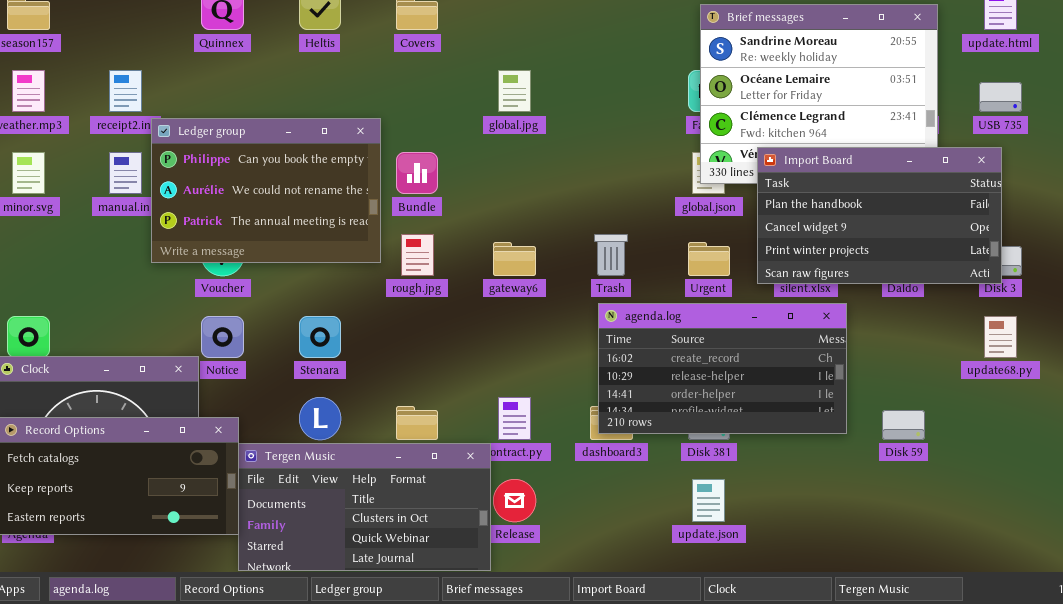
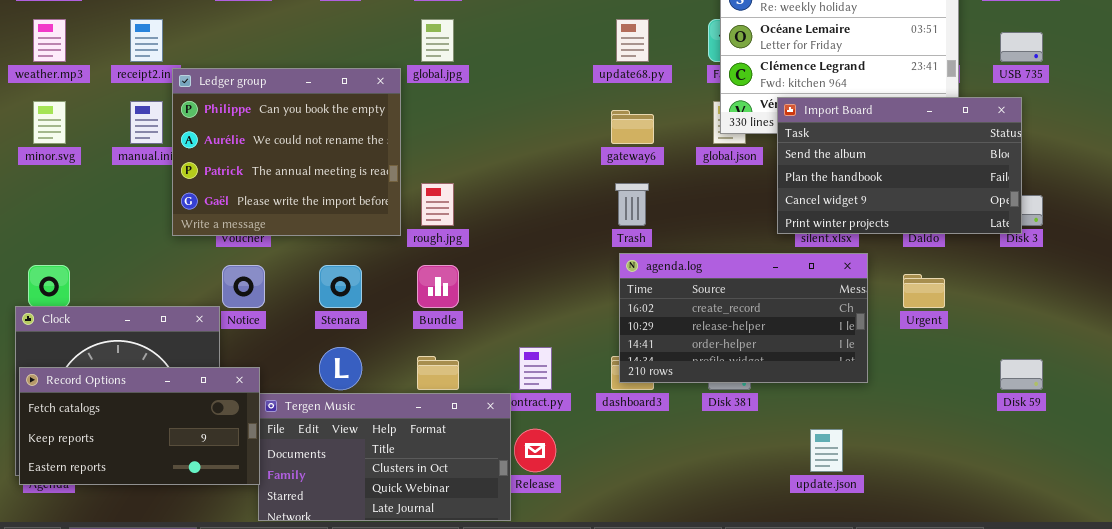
global.jpg: [498,70,531,112] -> [421,19,454,62], moved
Ledger group: [151,118,381,263] -> [172,68,401,236], resized
Import Board: [757,147,1002,284] -> [777,97,1022,234], scrolled up 1 row
Bundle: [396,152,438,194] -> [417,265,459,308], moved
gateway6: [493,242,536,276] -> [611,110,654,144], moved
Urgent: [688,242,730,276] -> [903,274,945,308], moved
update68.py: [984,316,1017,358] -> [616,19,649,62], moved
Disk 59: [882,410,925,440] -> [1000,359,1043,390], moved
update.json: [692,479,725,522] -> [810,429,843,472], moved

